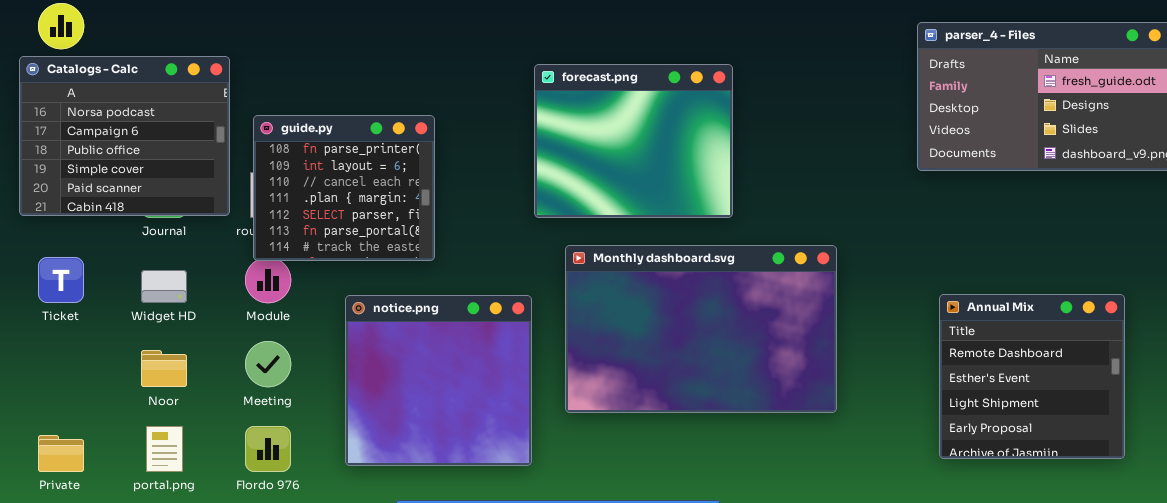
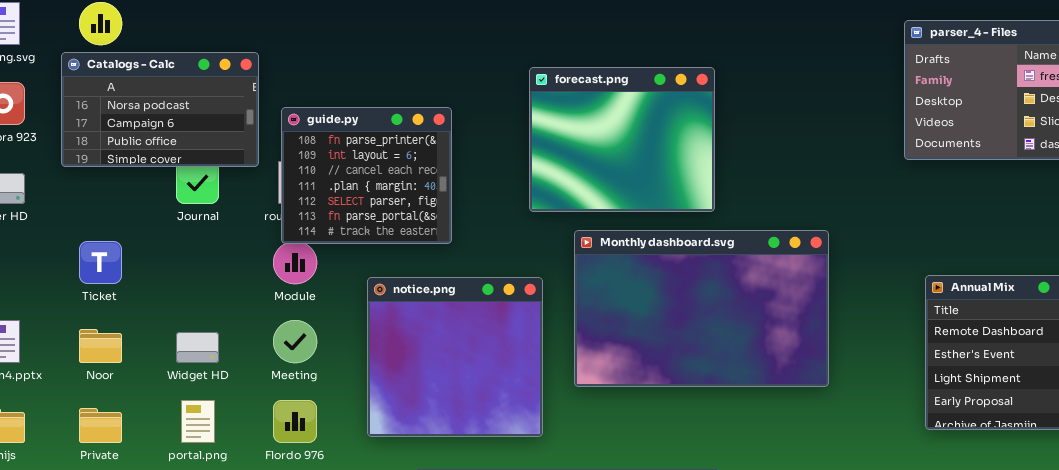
Catalogs - Calc: [19,56,230,216] -> [61,52,259,167], resized
forecast.png: [534,64,733,218] -> [529,67,715,212], moved
Widget HD: [141,270,187,303] -> [176,332,219,363], moved
Noor: [141,350,187,387] -> [79,329,122,363], moved

